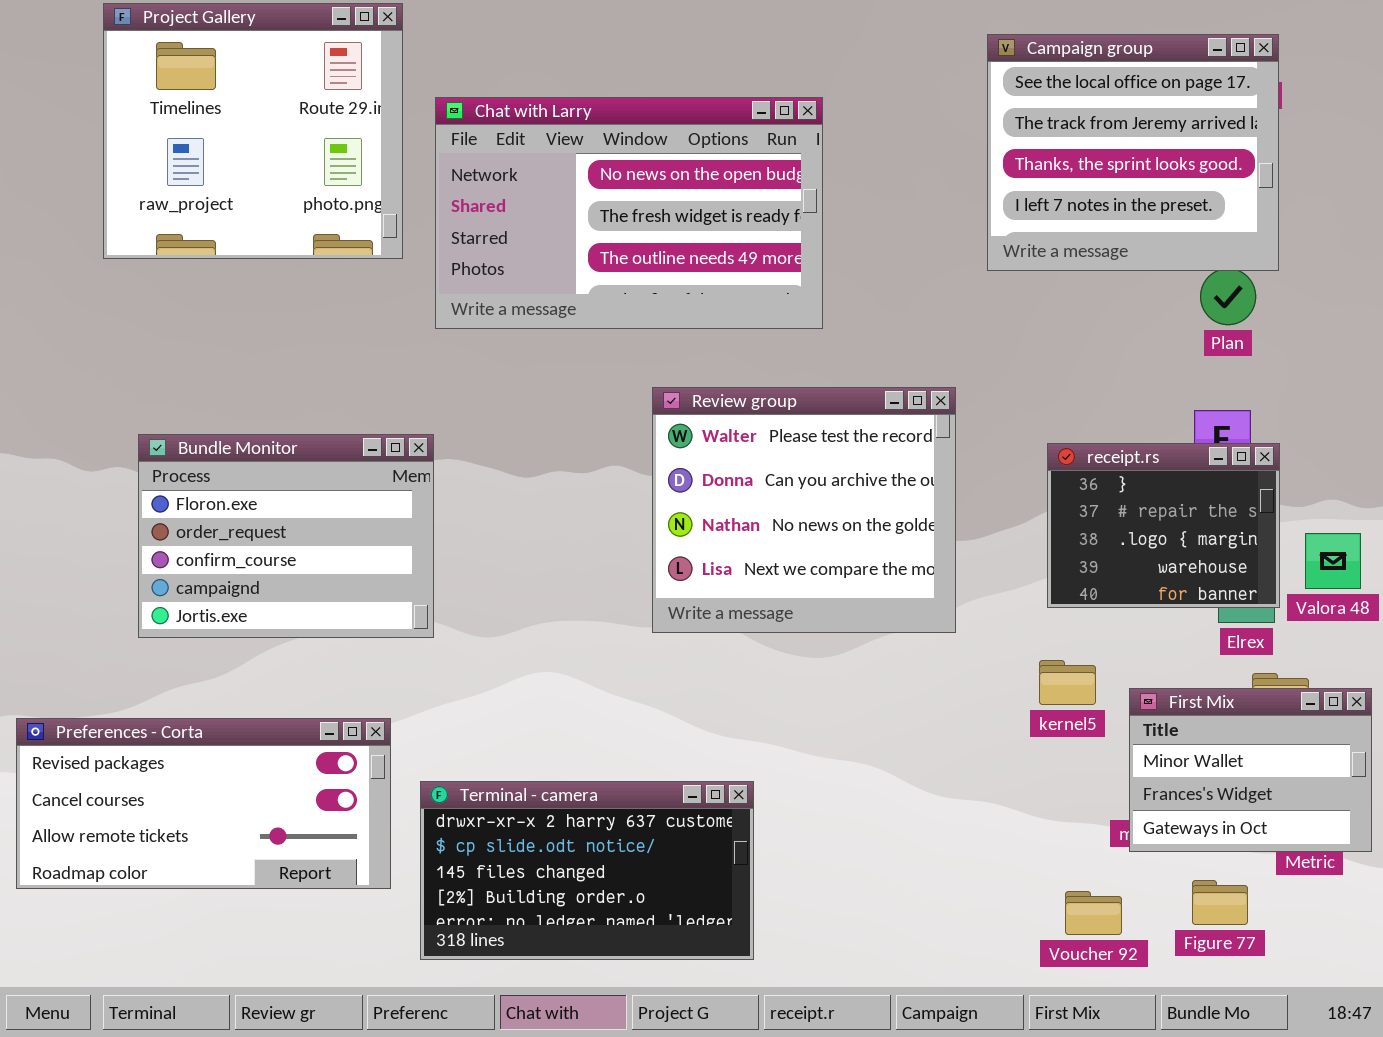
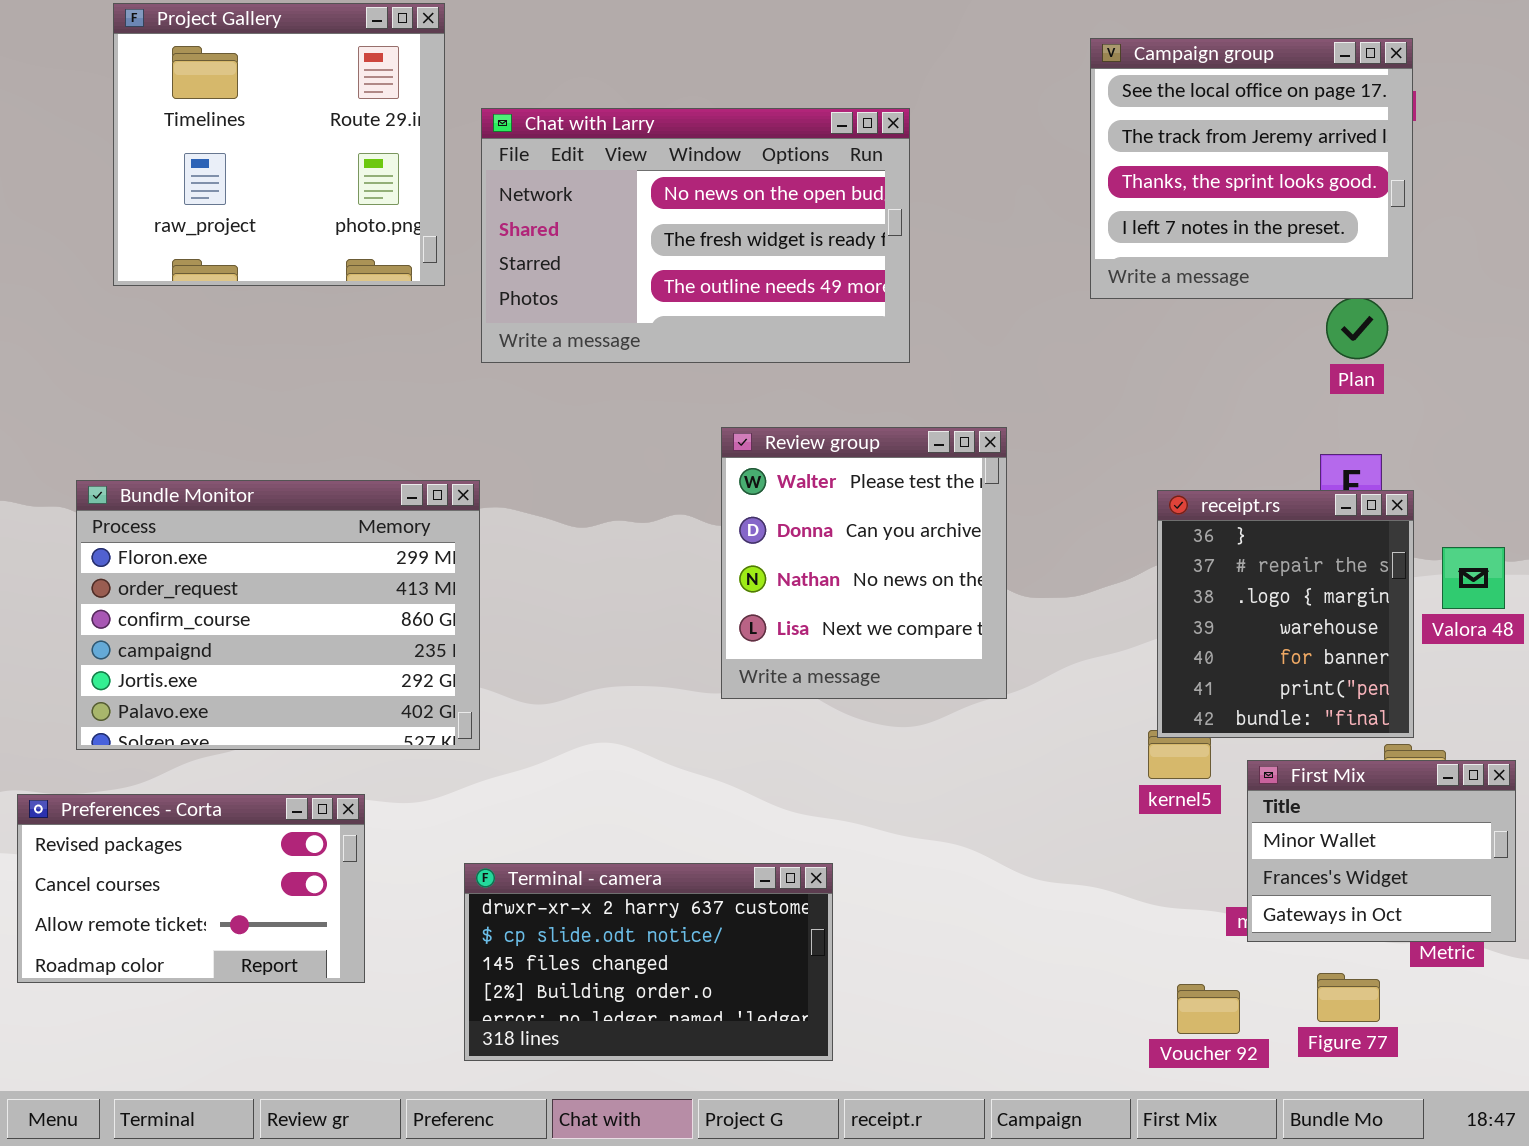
Review group: [652,387,956,633] -> [721,427,1007,699], resized
Bundle Monitor: [138,434,434,638] -> [76,480,480,750], resized
receipt.rs: [1047,443,1280,608] -> [1157,490,1414,738], resized
Valora 48: [1305,533,1361,589] -> [1442,547,1505,609], moved
Preferences - Corta: [16,718,391,889] -> [17,794,365,983], resized

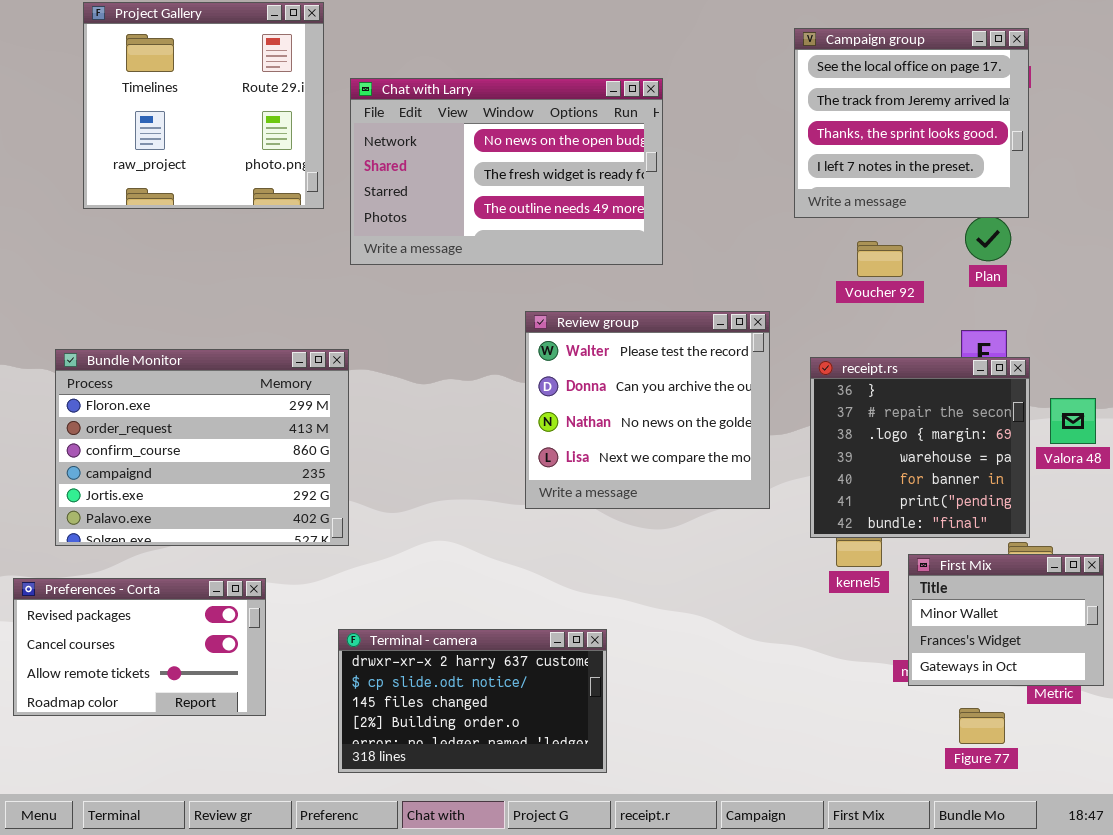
Review group: [721,427,1007,699] -> [525,311,770,509], resized
receipt.rs: [1157,490,1414,738] -> [810,357,1030,538], resized
Voucher 92: [1177,984,1240,1034] -> [857,241,903,277], moved

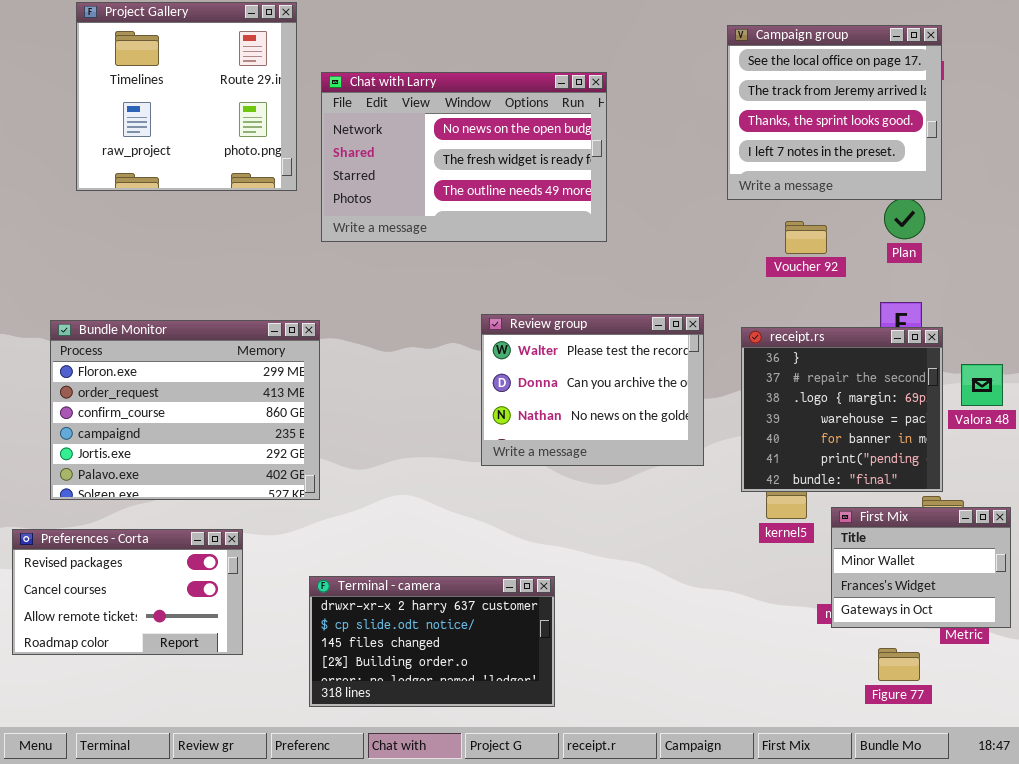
Review group: [525,311,770,509] -> [481,314,704,466], resized

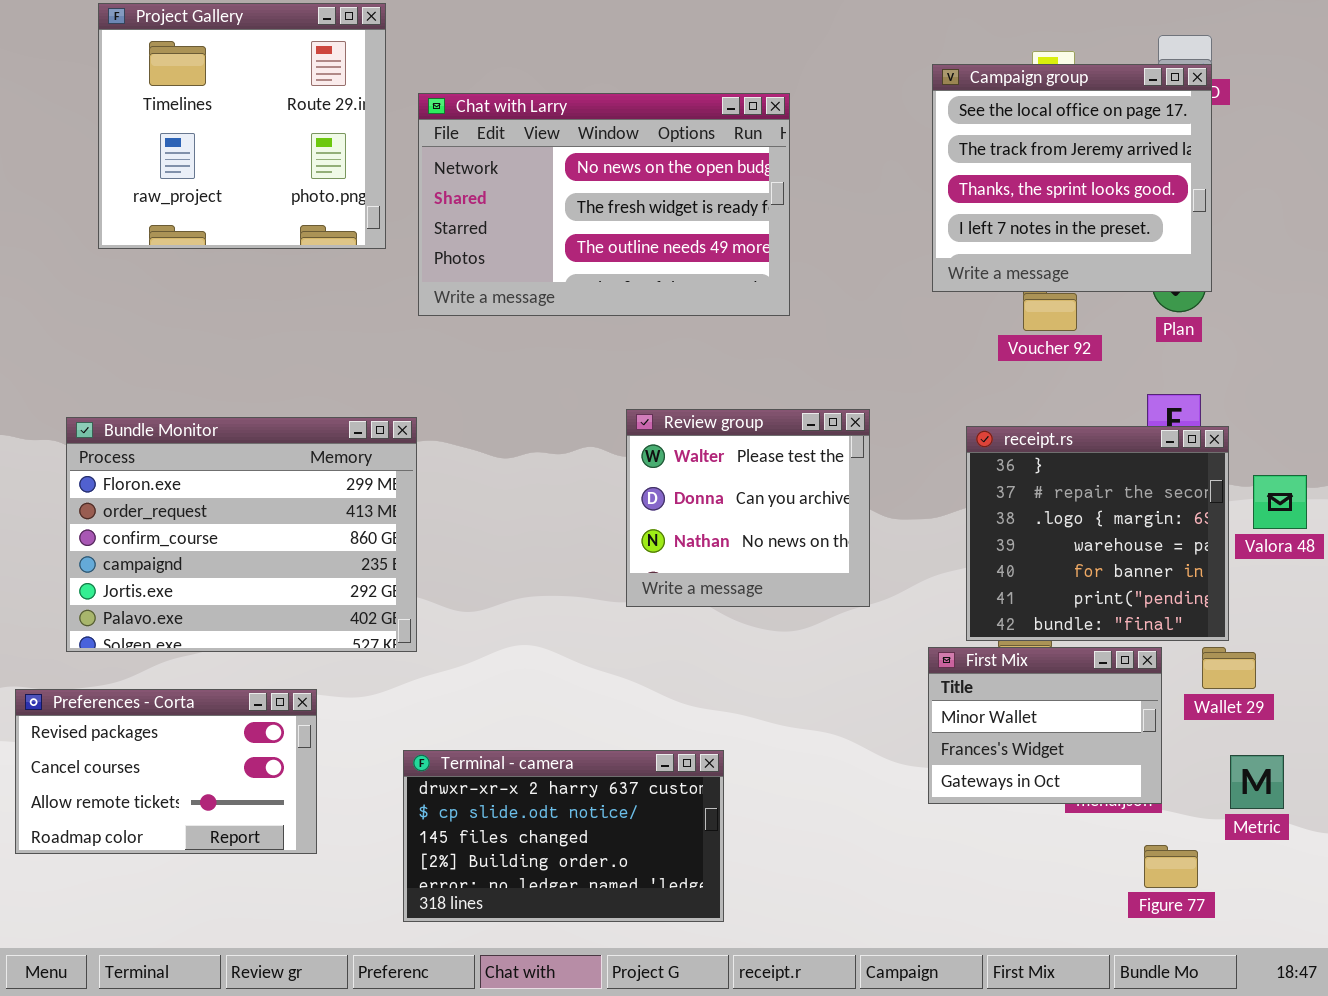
Campaign group: [727,25,942,200] -> [932,64,1212,292], moved
Review group: [481,314,704,466] -> [626,409,870,607], resized
First Mix: [831,507,1011,628] -> [928,647,1162,804], moved

